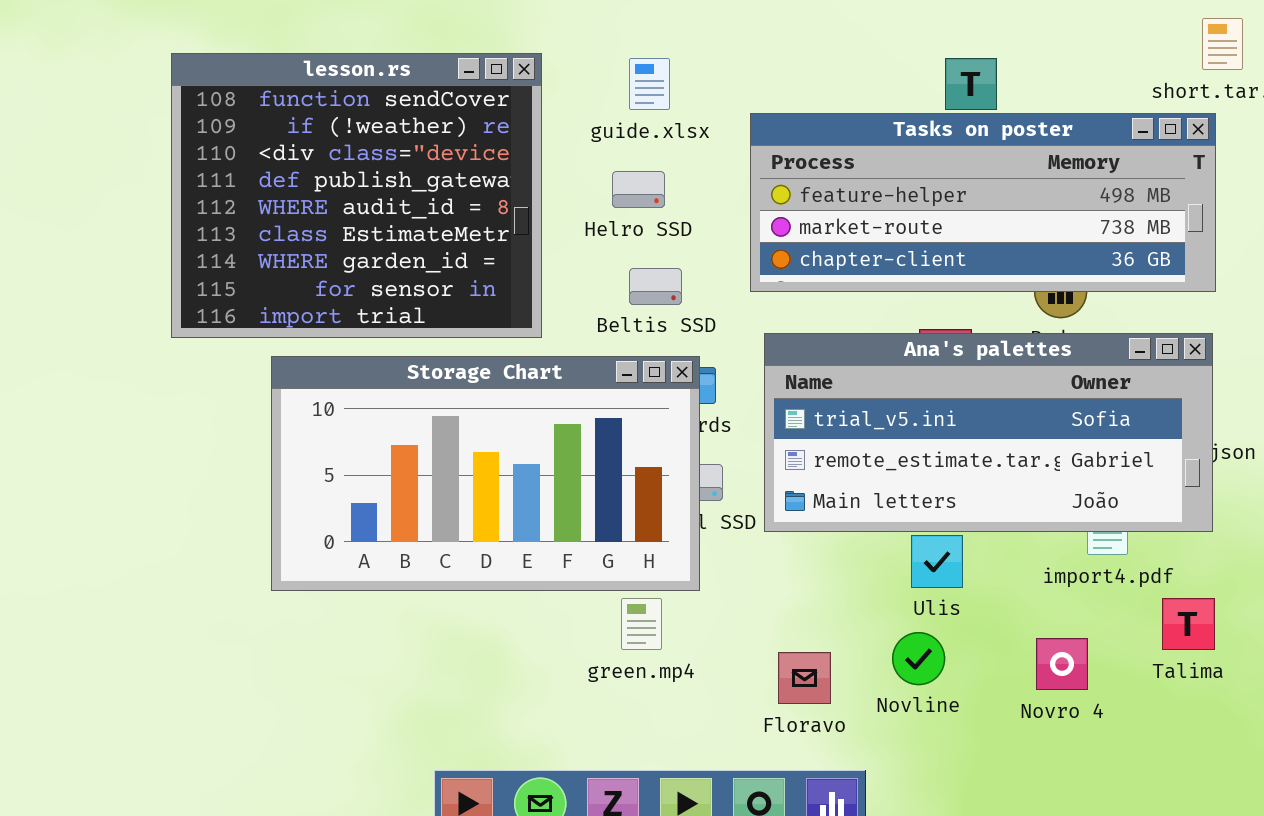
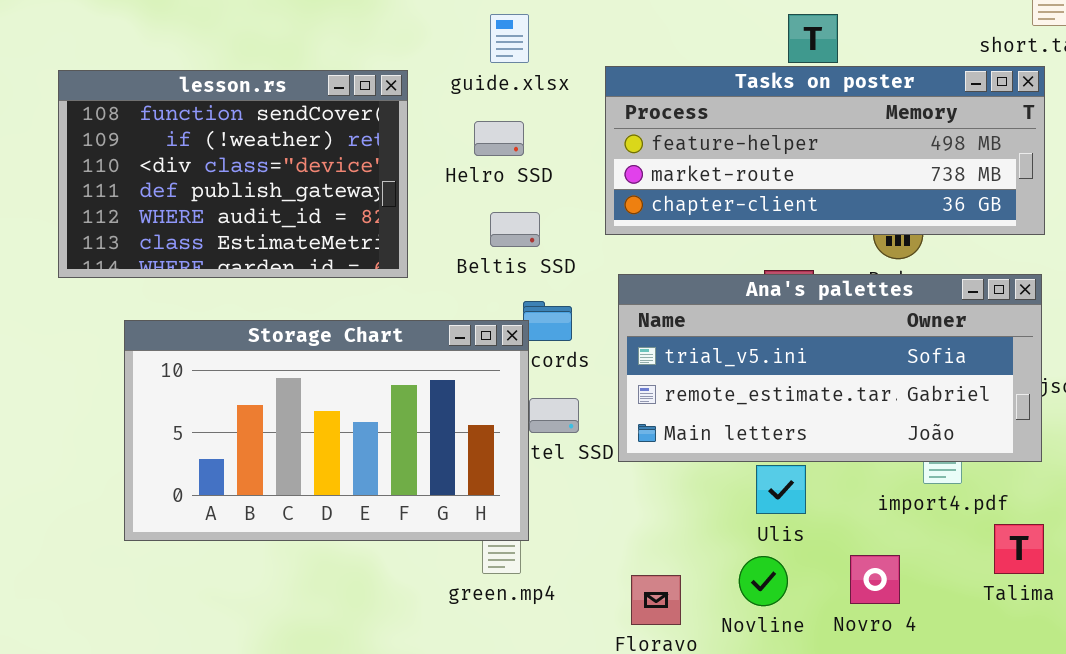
lesson.rs: [171,53,542,338] -> [58,70,408,278], resized
Storage Chart: [271,356,700,591] -> [124,320,529,541], moved
Novro 4: [1036,638,1088,690] -> [850,555,900,604], moved

